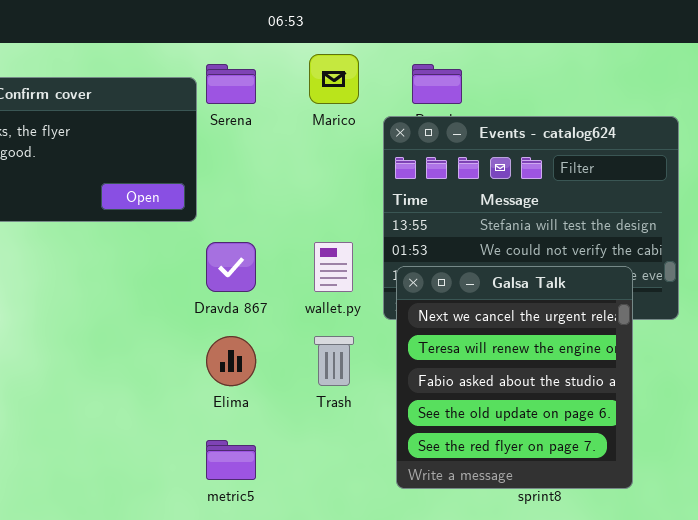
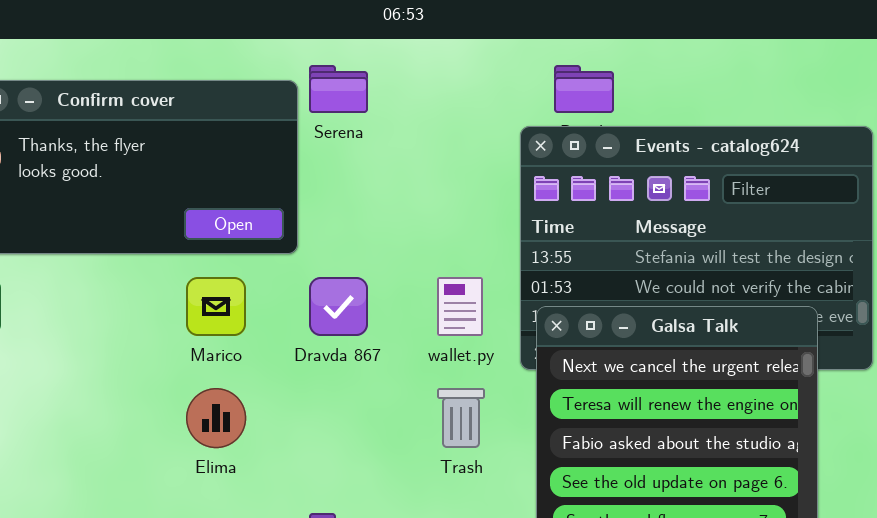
Marico: [309,54,359,104] -> [186,277,246,336], moved
Elima: [206,336,256,386] -> [186,388,246,448], moved

